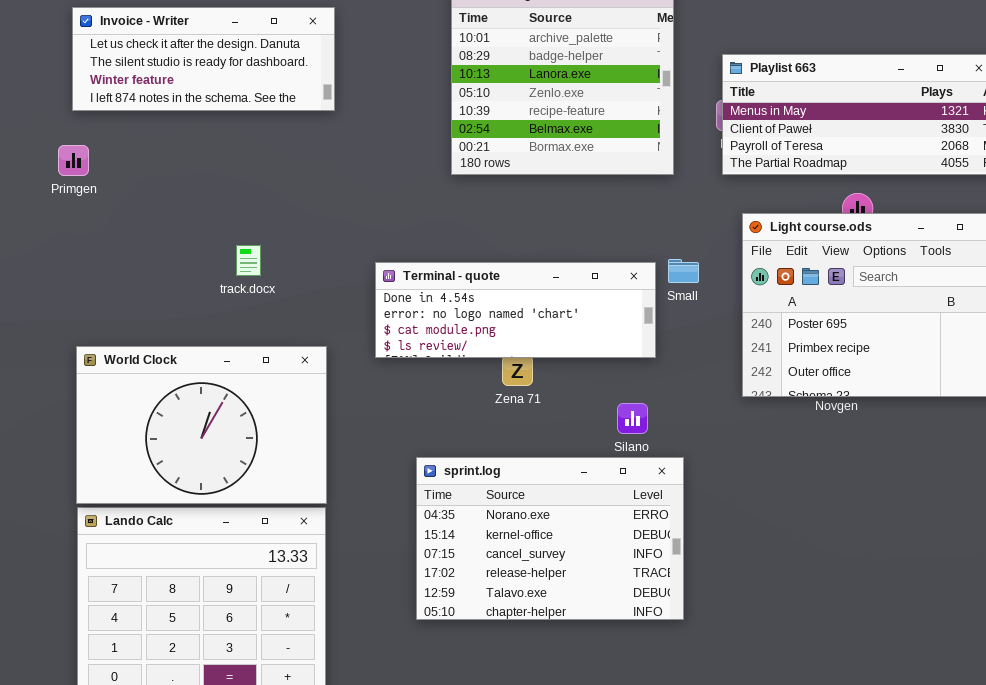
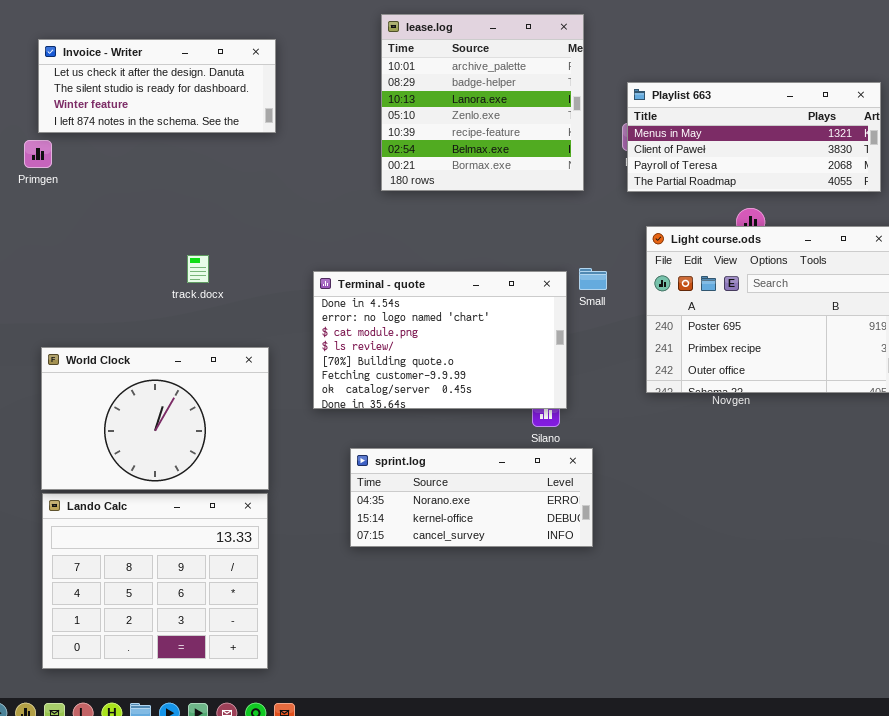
Primgen: [58,145,89,176] -> [24,140,52,168], moved
Terminal - quote: [375,262,656,358] -> [313,271,567,409], resized
sprint.log: [416,457,684,620] -> [350,448,593,547], resized

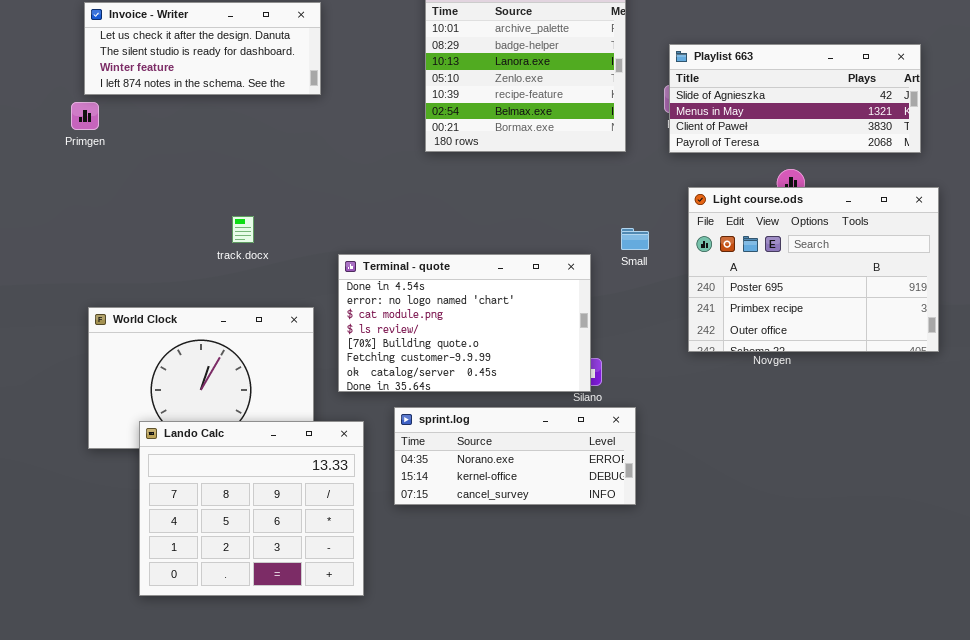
Playlist 663: [627,82,881,192] -> [669,44,921,153], scrolled up 1 row
Terminal - quote: [313,271,567,409] -> [338,254,591,392], moved
Lando Calc: [42,493,268,669] -> [139,421,364,596], moved

